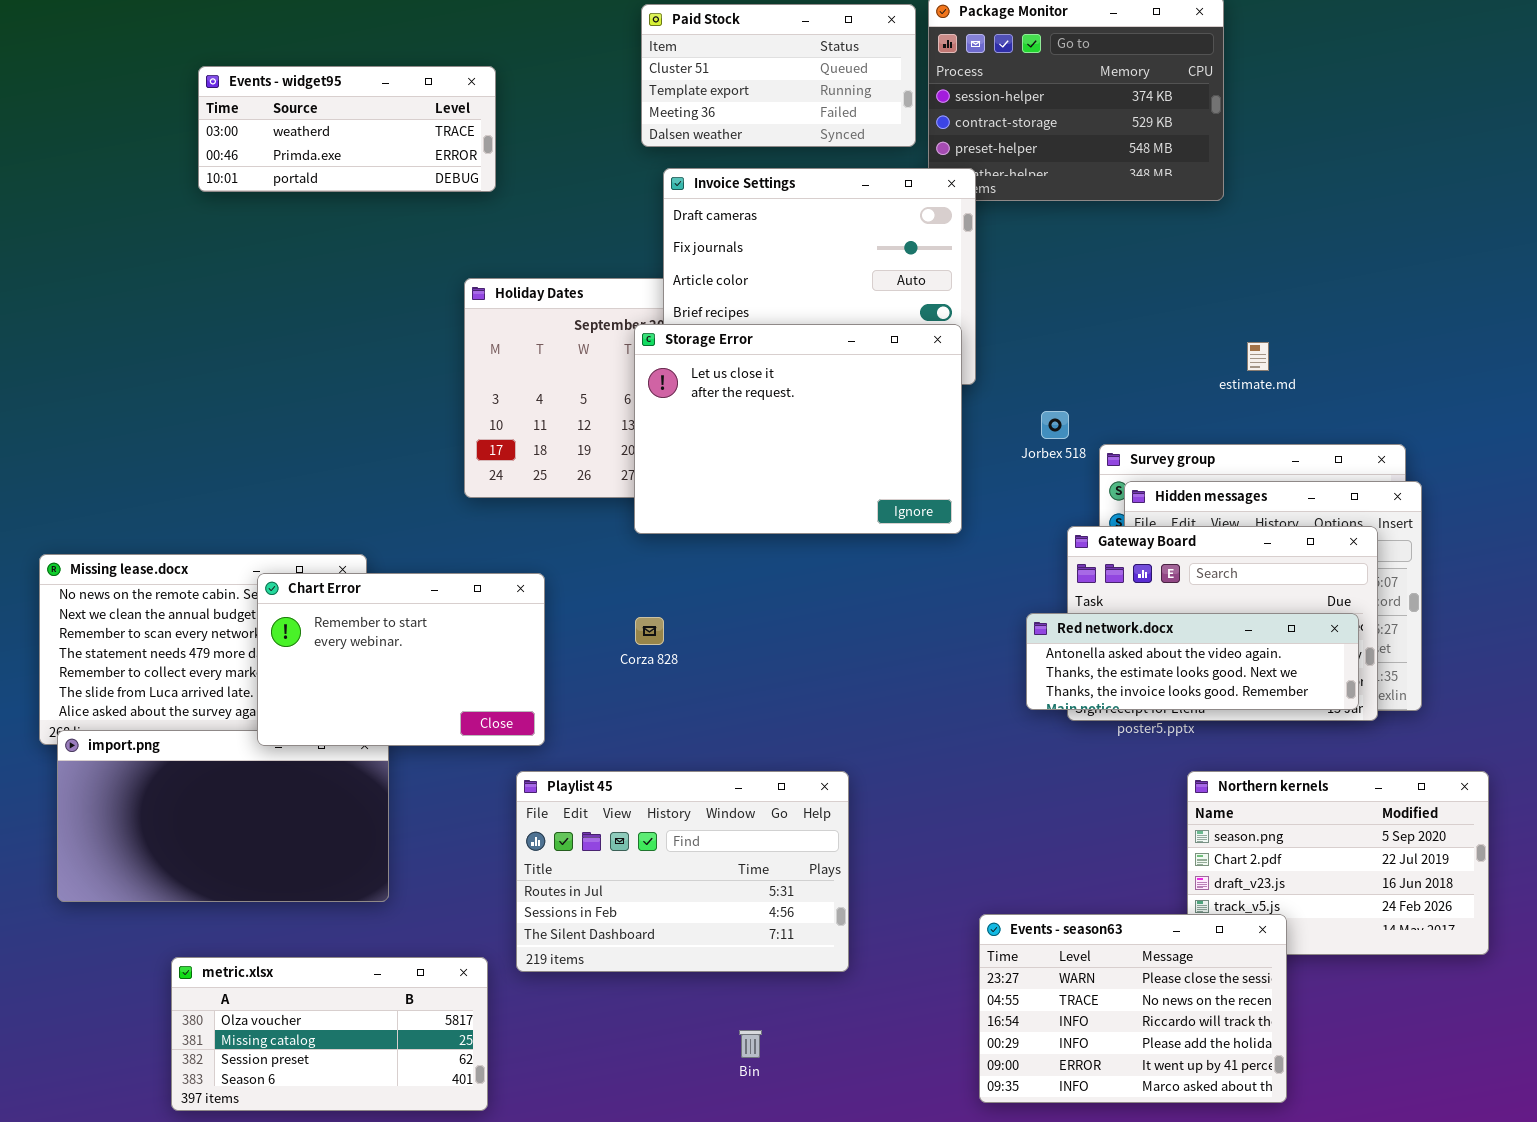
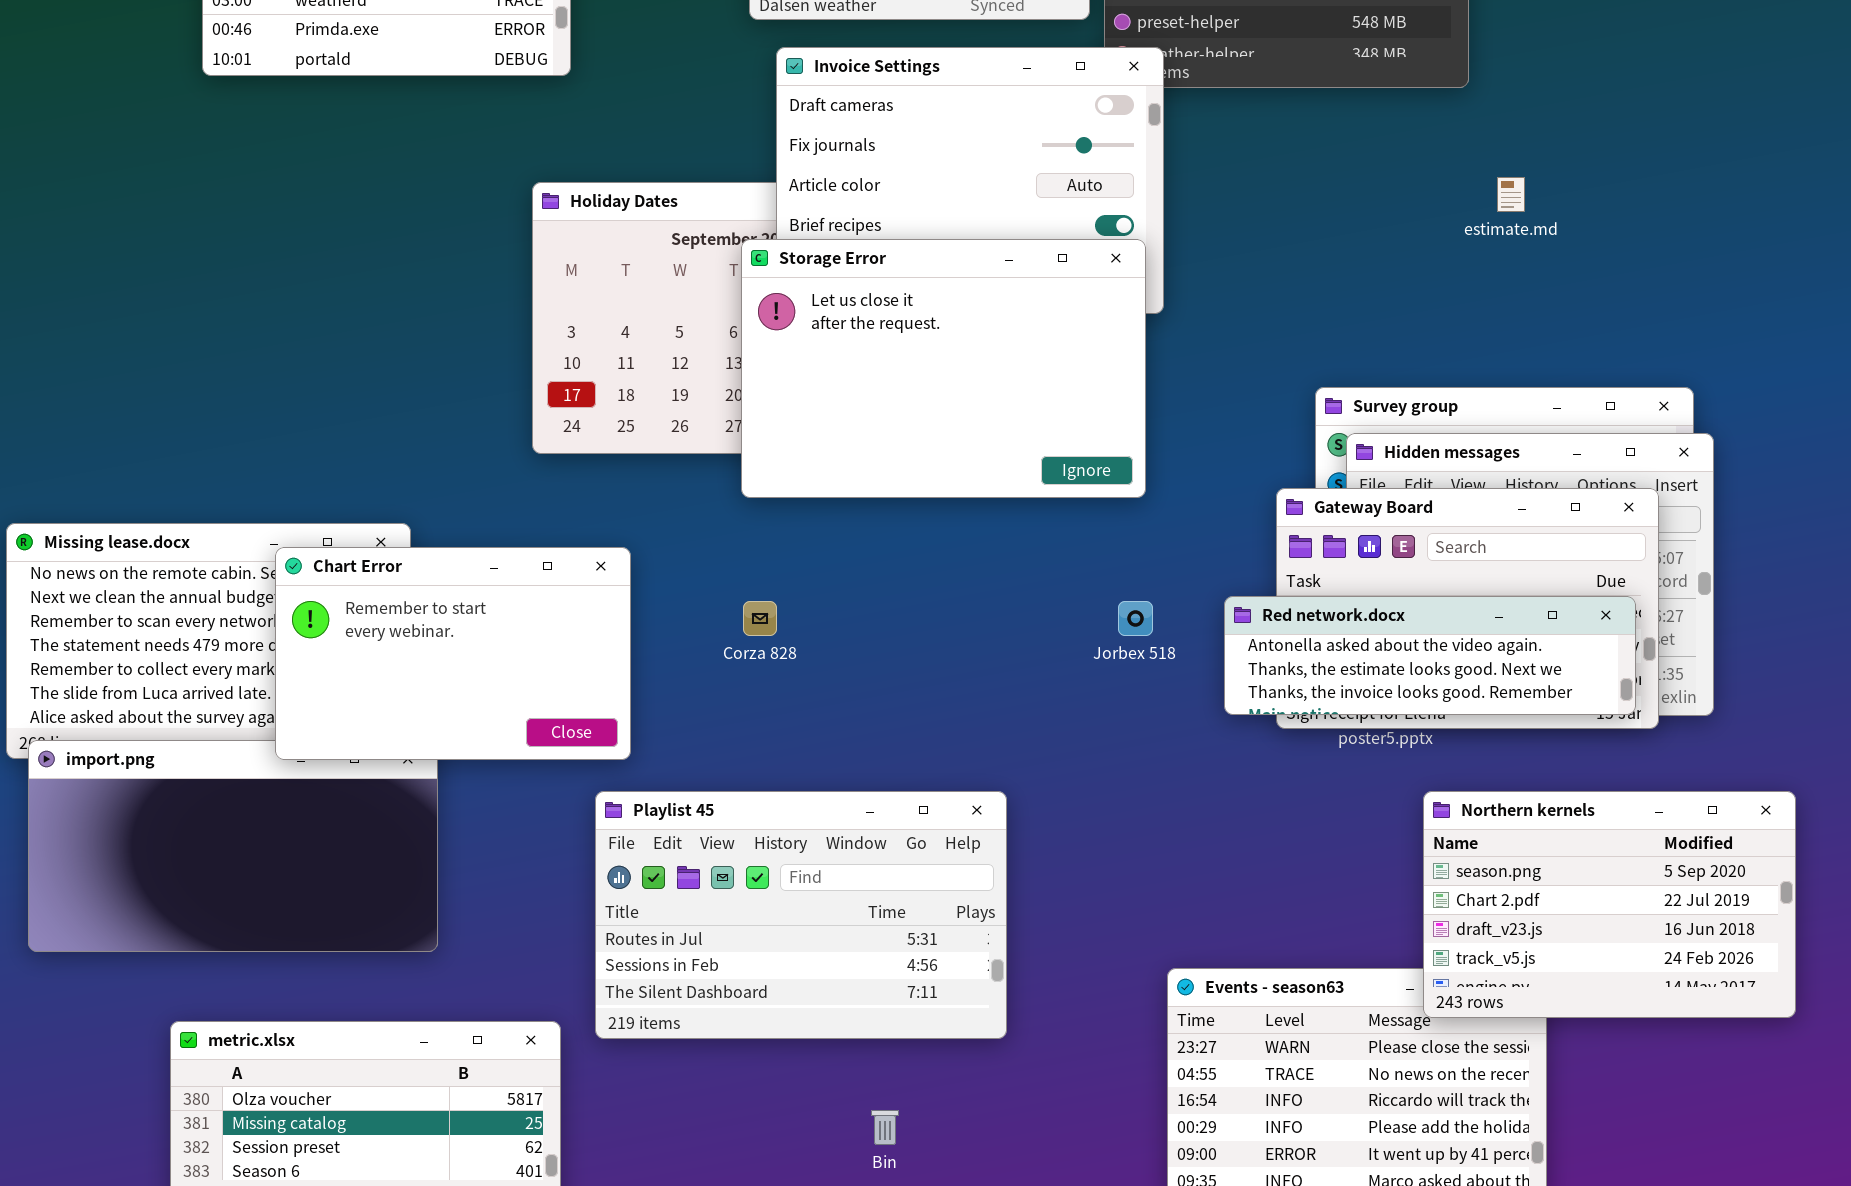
estimate.md: [1247,342,1269,371] -> [1497,177,1525,212], moved
Jorbex 518: [1041,411,1069,439] -> [1118,601,1153,636], moved
Northern kernels: [1187,771,1489,955] -> [1423,791,1796,1018], raised

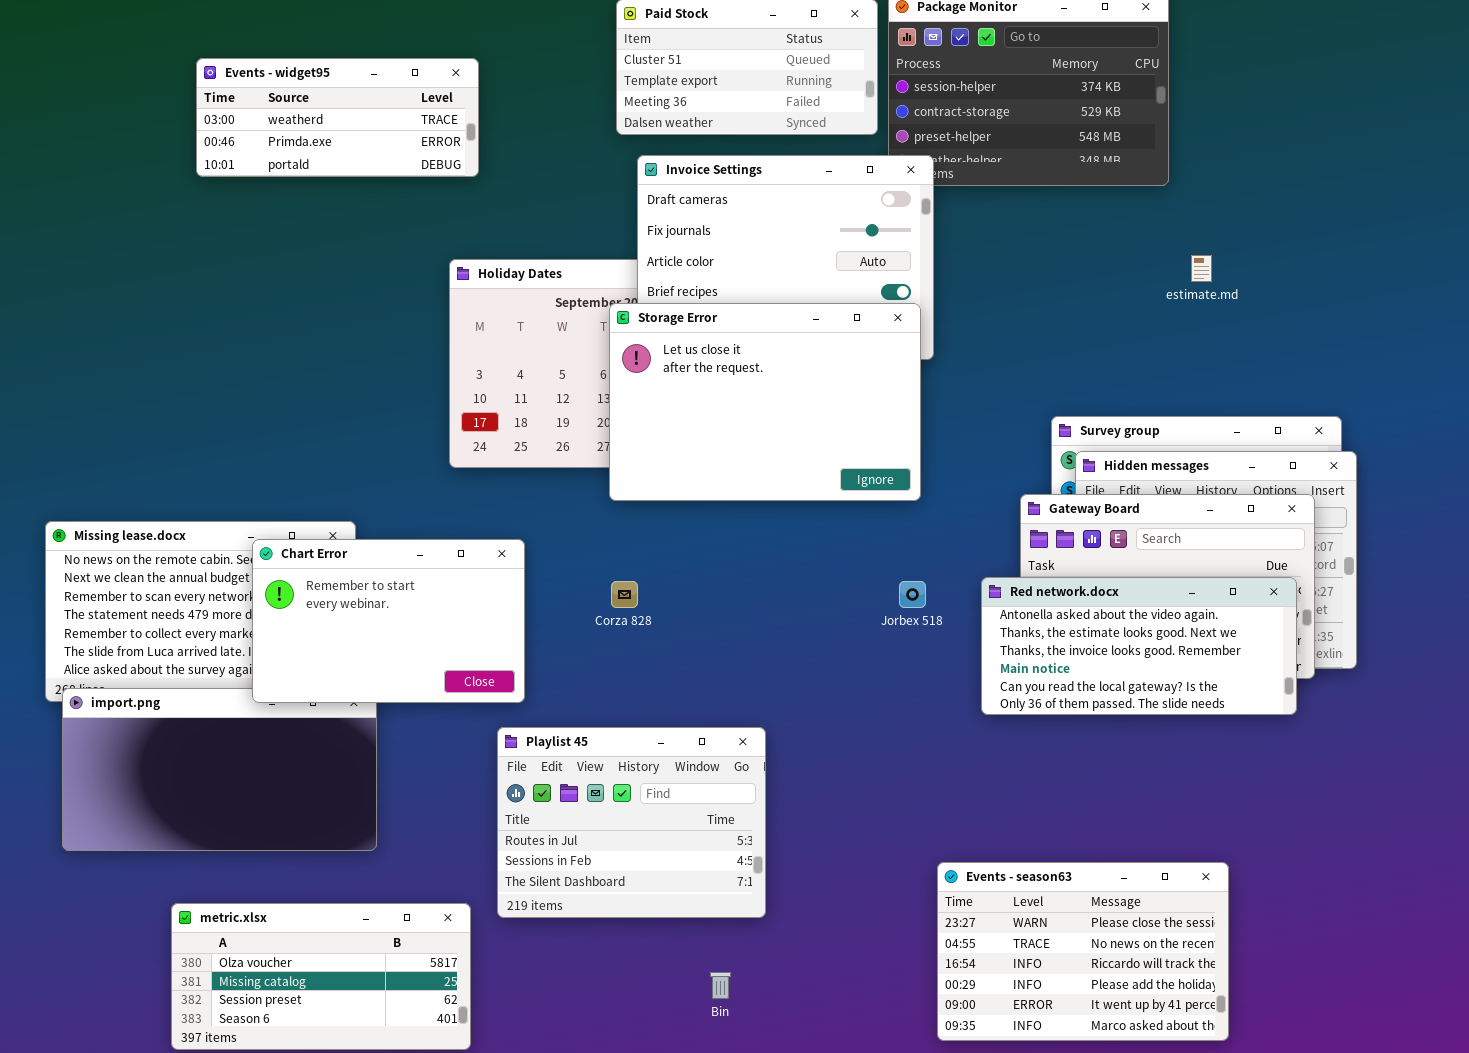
Red network.docx: [1224,596,1636,715] -> [981,577,1297,715], resized
Playlist 45: [595,791,1007,1039] -> [497,727,766,918], resized
Northern kernels: [1423,791,1796,1018] -> none, closed

